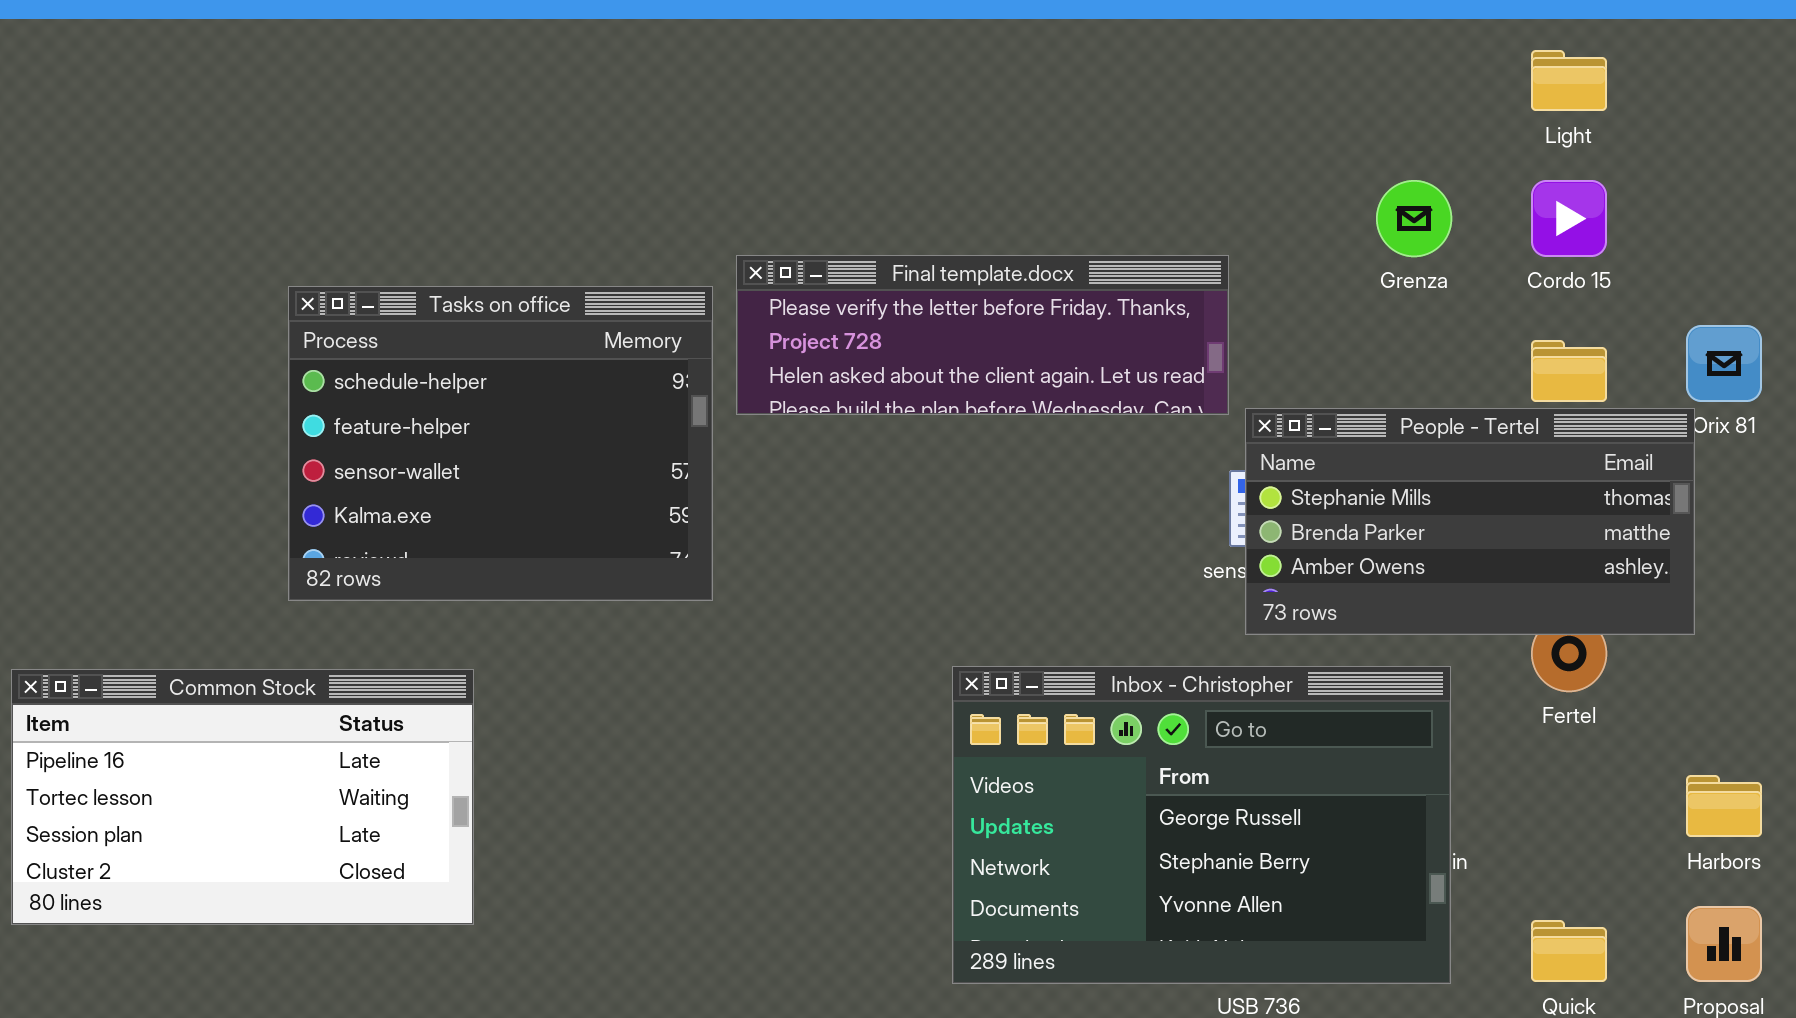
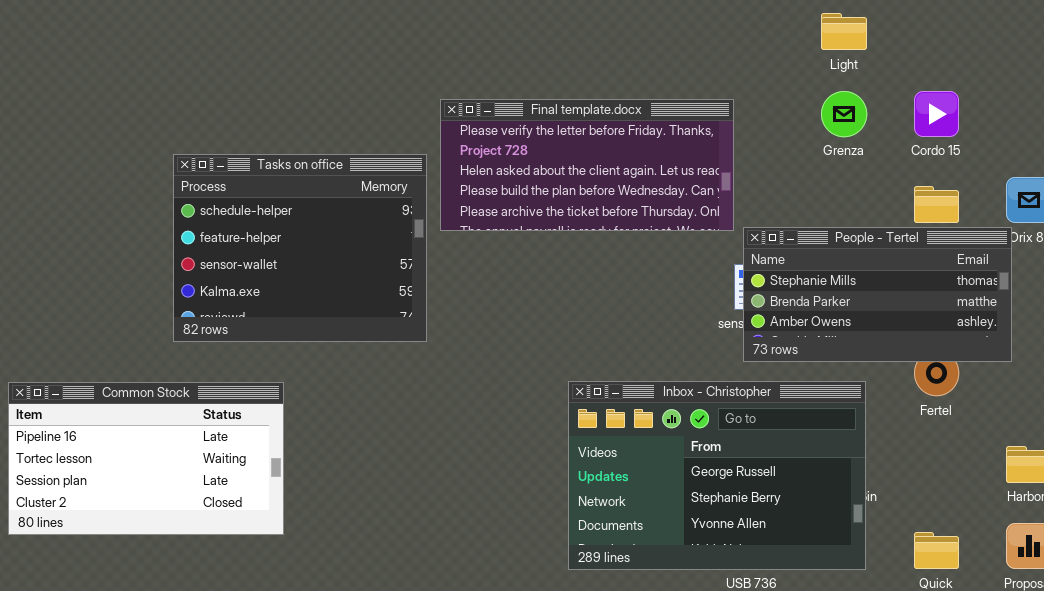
Light: [1531,50,1607,111] -> [821,13,867,50], moved
Final template.docx: [736,255,1229,415] -> [440,99,734,231], resized

